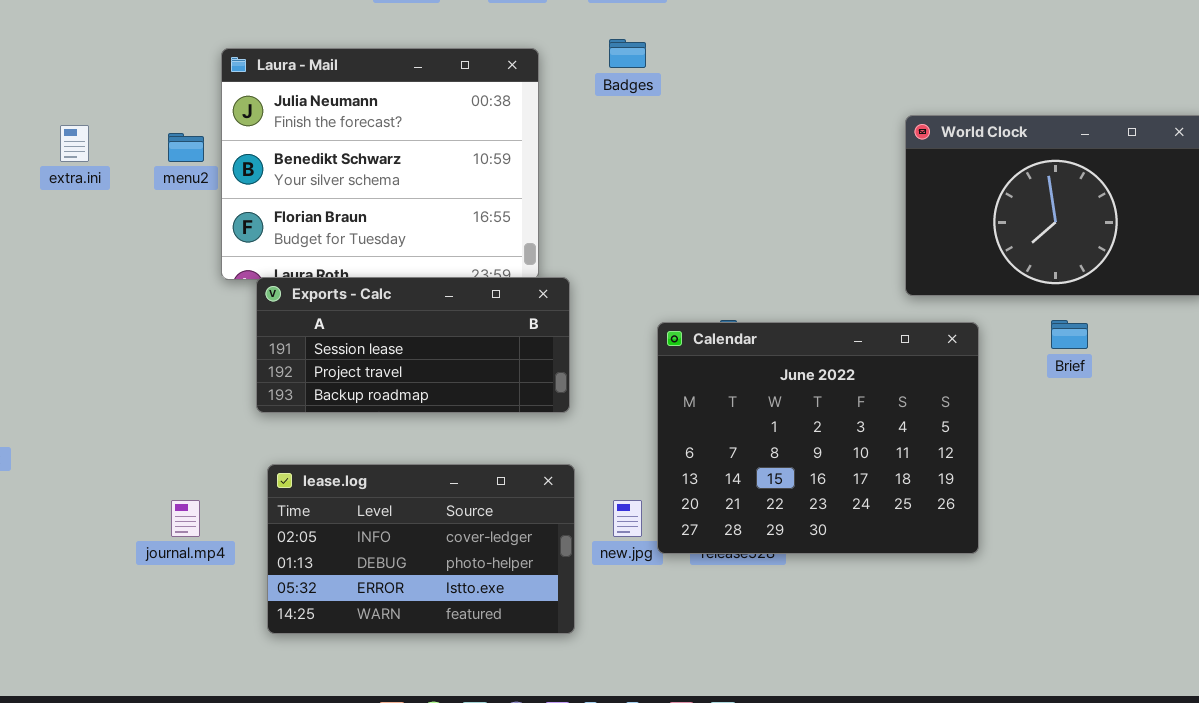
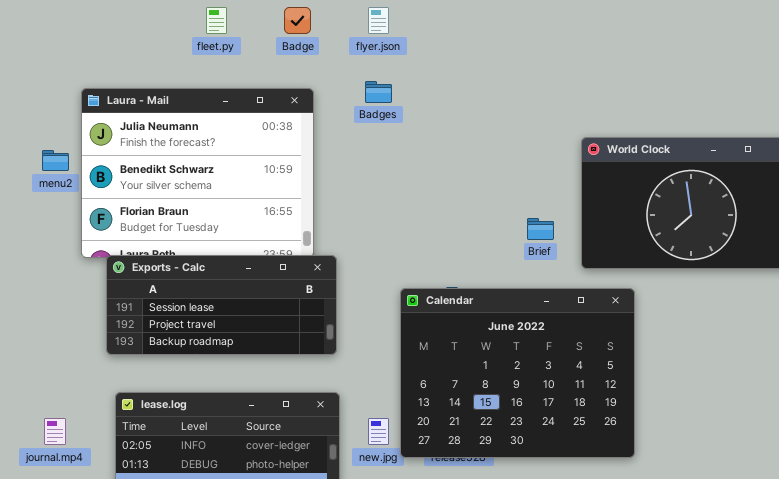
Brief: [1051,320,1088,349] -> [527,218,554,240], moved

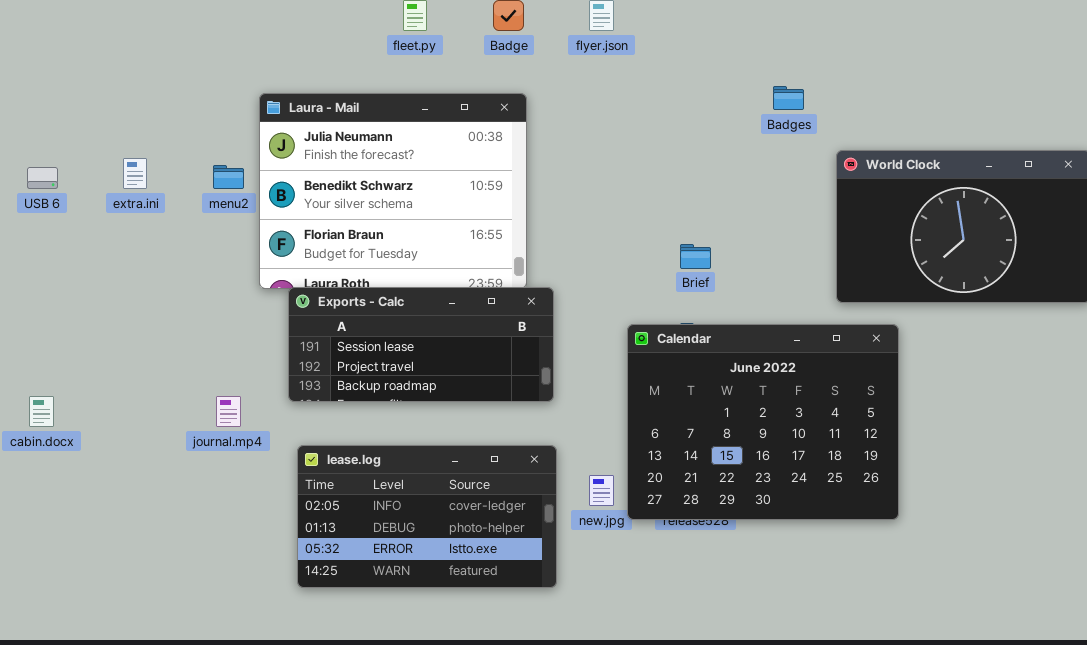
Badges: [365,81,392,103] -> [773,86,804,110], moved
Brief: [527,218,554,240] -> [680,244,711,269], moved
journal.mp4: [44,418,66,445] -> [216,396,241,427], moved

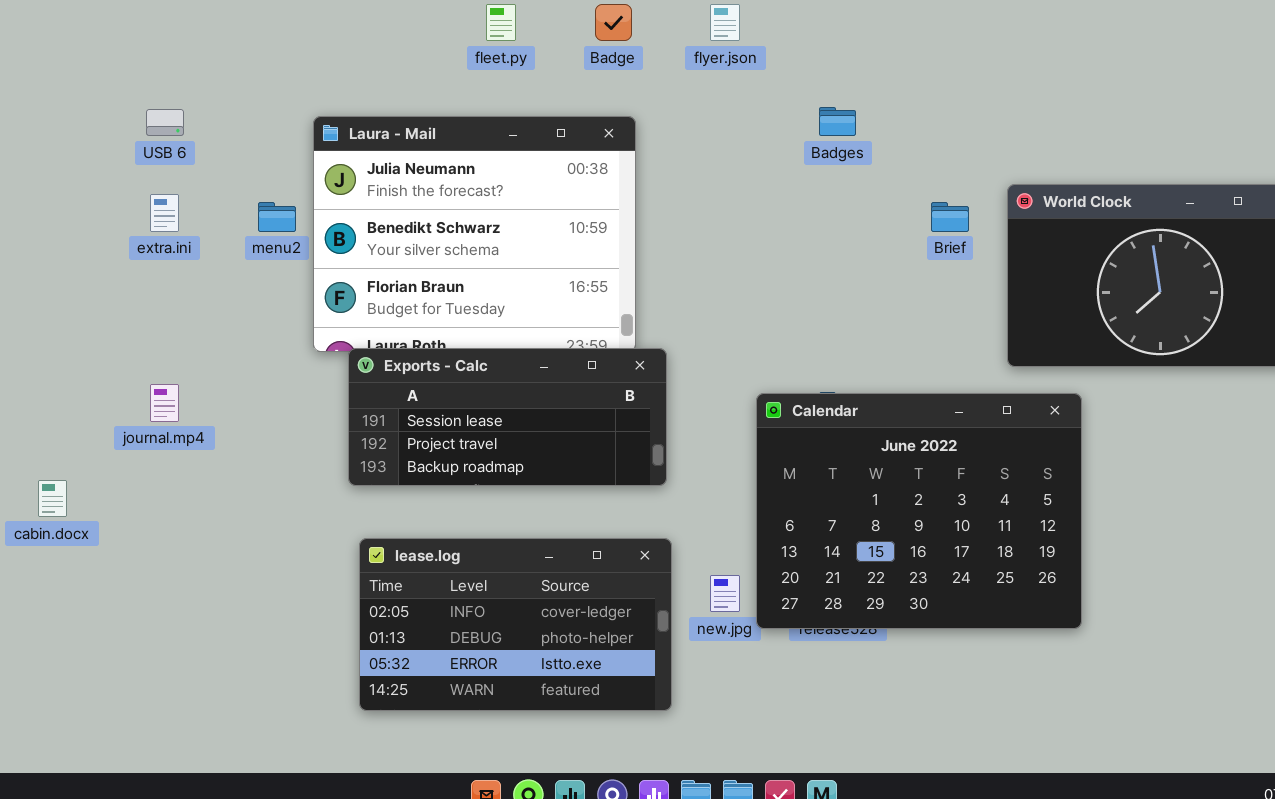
Badges: [773,86,804,110] -> [819,107,856,136], moved
USB 6: [27,167,58,189] -> [146,109,184,136], moved
Brief: [680,244,711,269] -> [931,202,969,232], moved
journal.mp4: [216,396,241,427] -> [150,384,179,422], moved

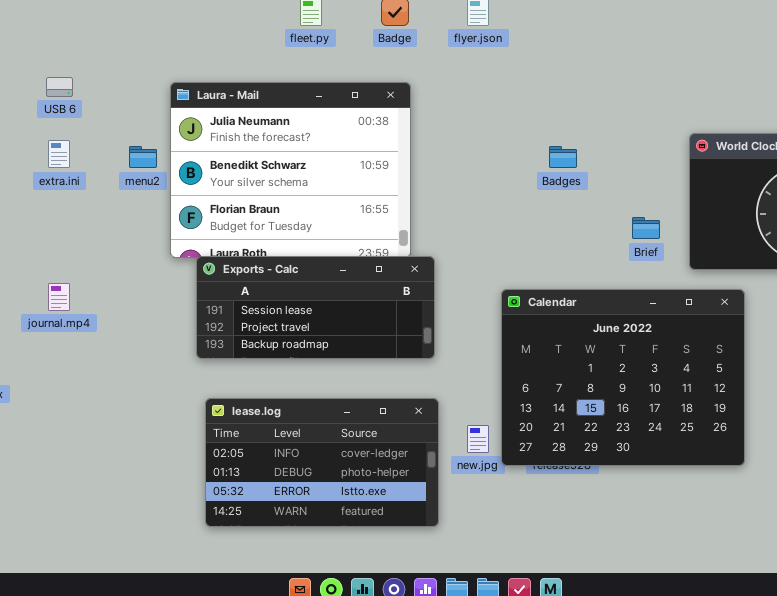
Badges: [819,107,856,136] -> [549,146,577,168], moved
Brief: [931,202,969,232] -> [632,217,660,239], moved

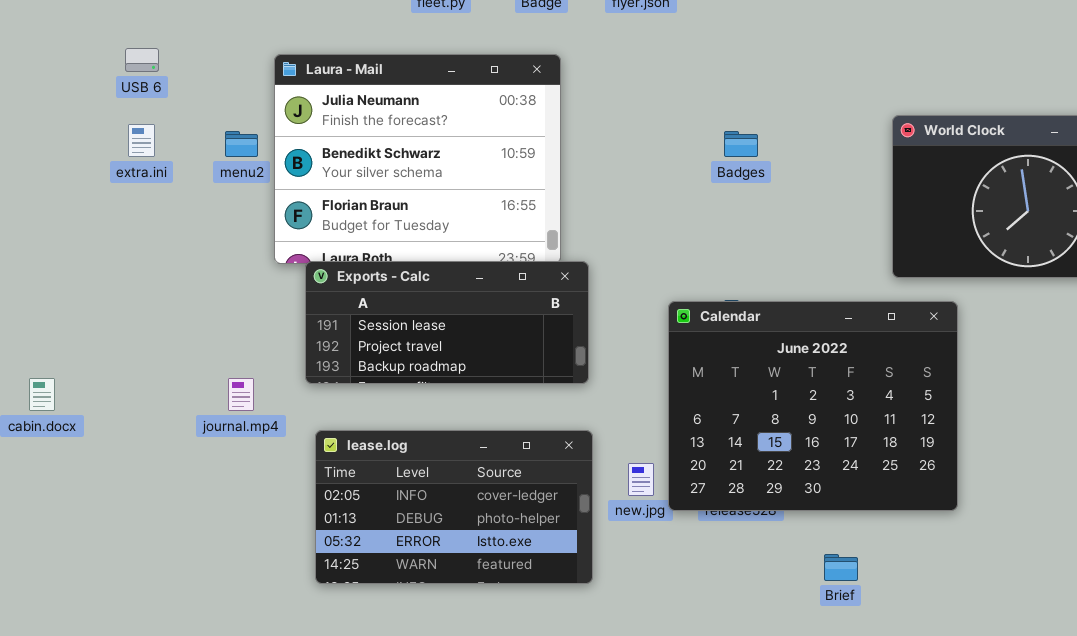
Brief: [632,217,660,239] -> [824,554,858,581], moved
journal.mp4: [48,283,70,311] -> [228,378,254,411], moved

